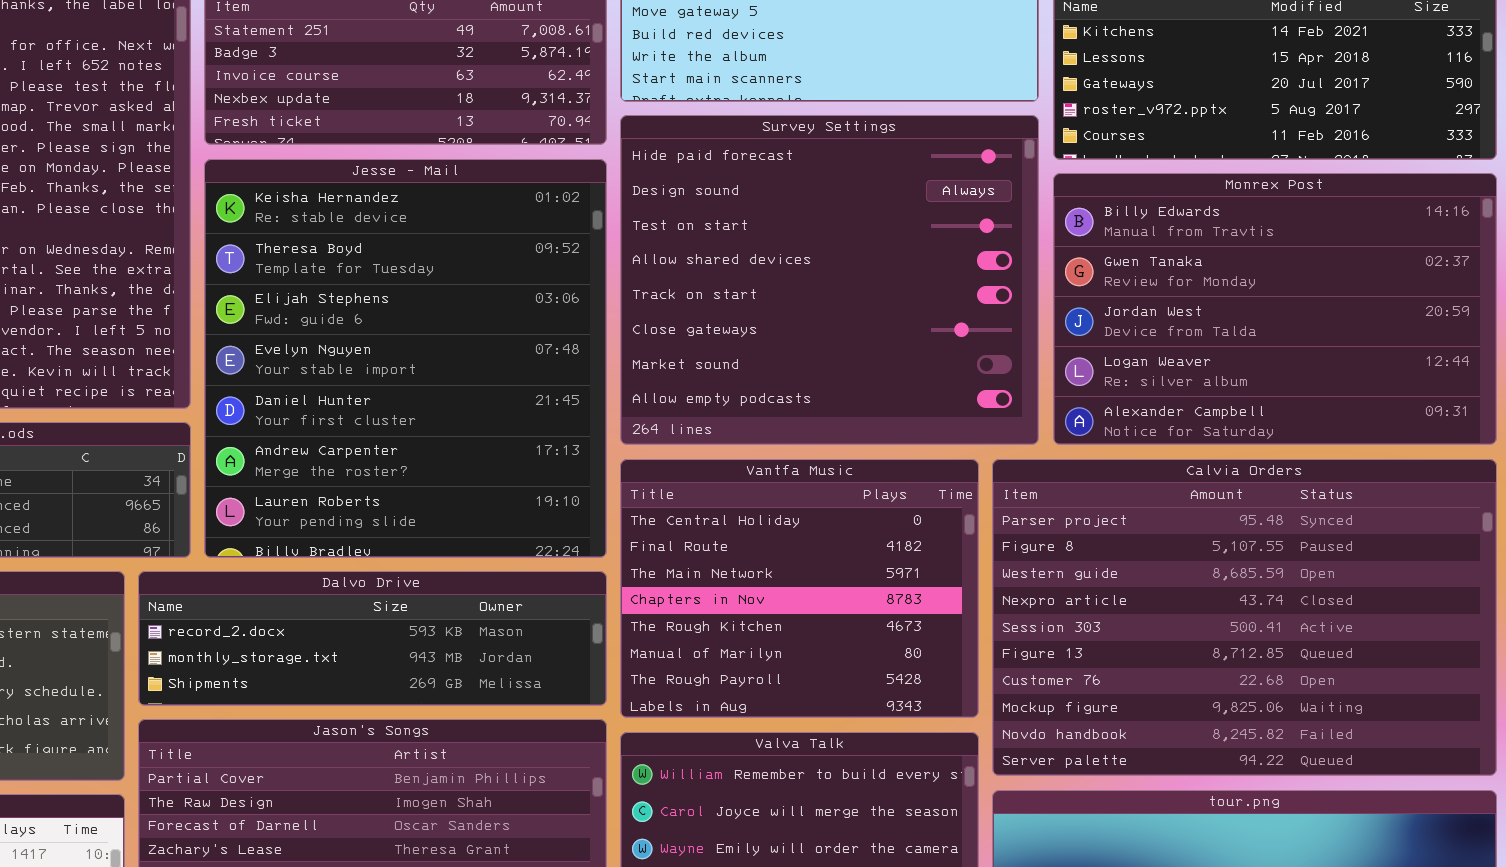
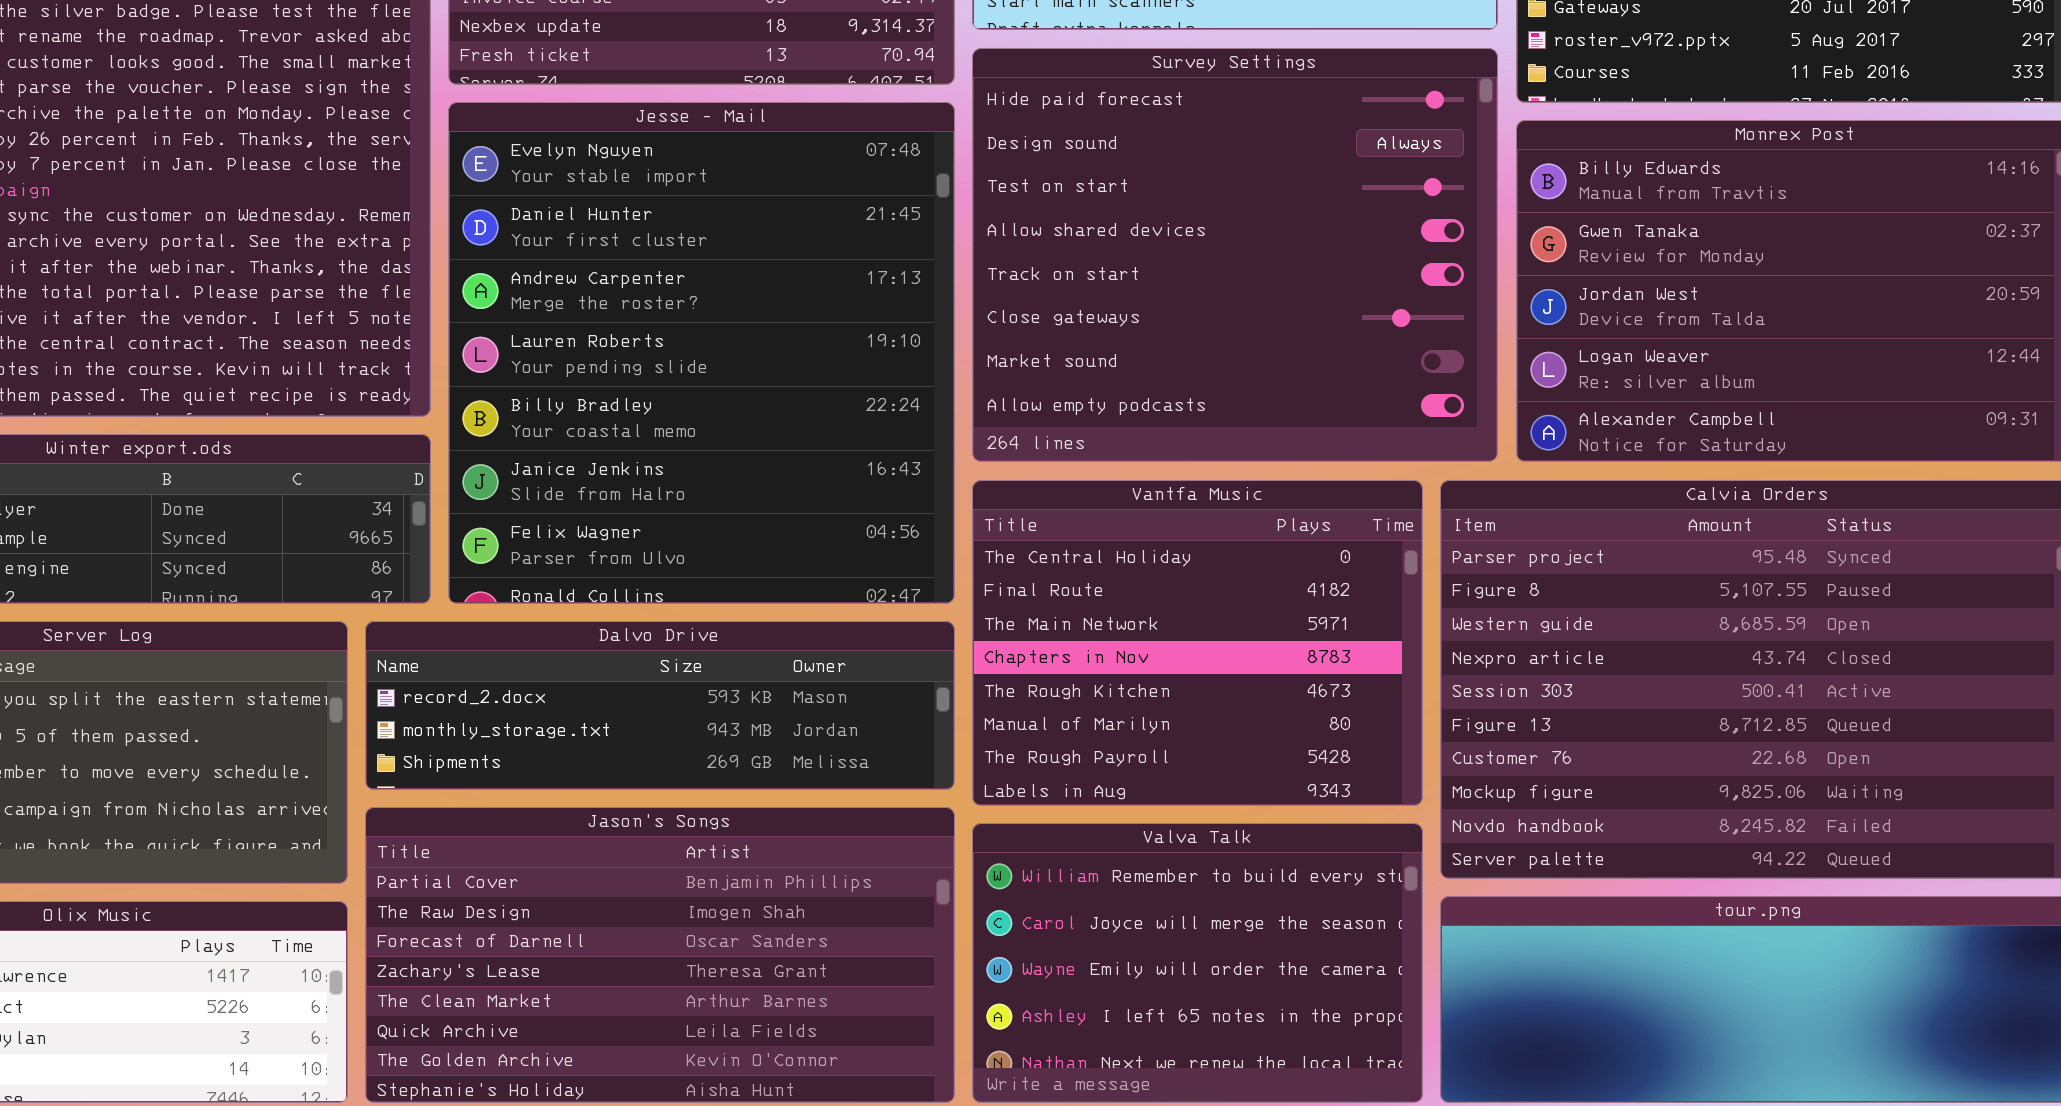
Jesse - Mail: [204,159,607,558] -> [448,102,955,604], scrolled down 3 rows

